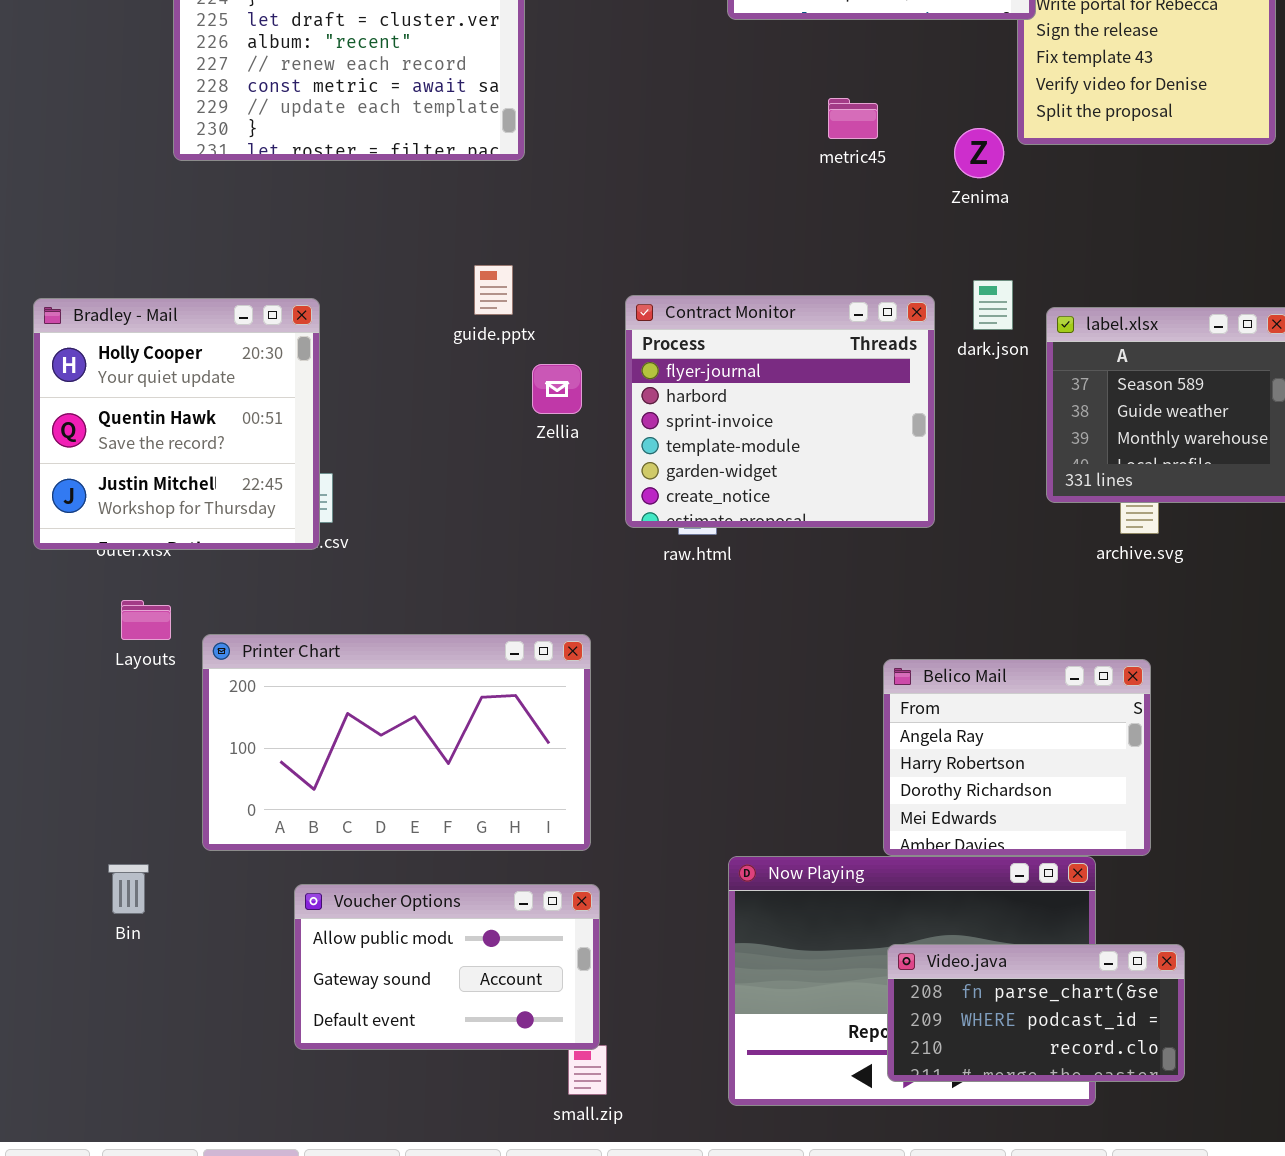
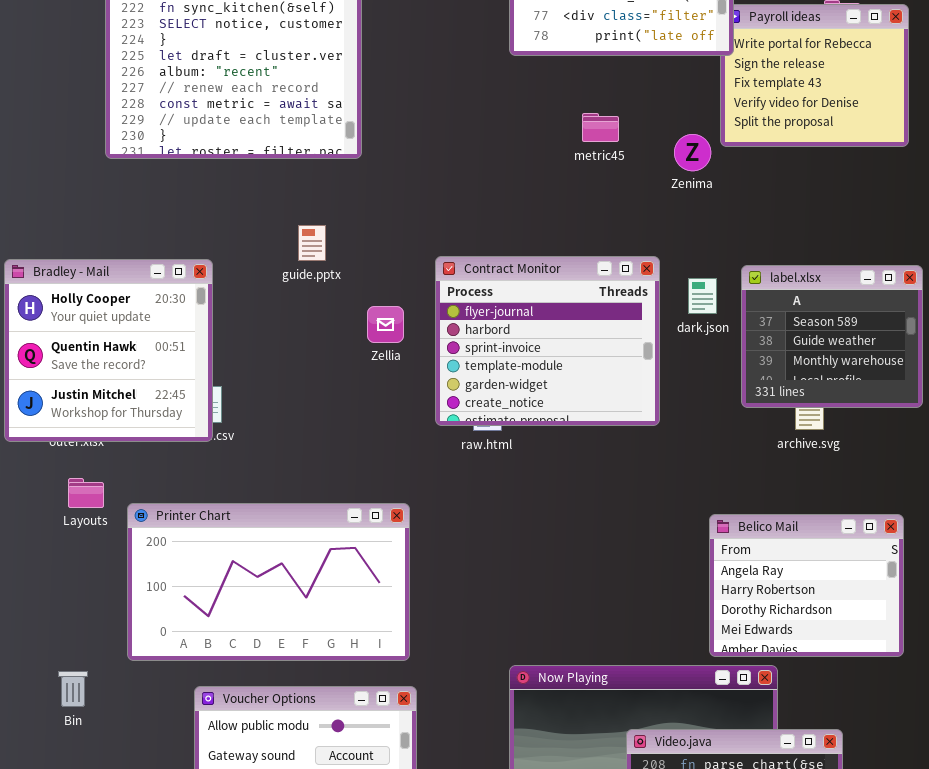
guide.pptx: [474,265,513,315] -> [298,225,326,261], moved
dark.json: [973,280,1013,330] -> [688,278,717,314], moved
Belico Mail: [883,659,1151,856] -> [709,514,904,657], moved

